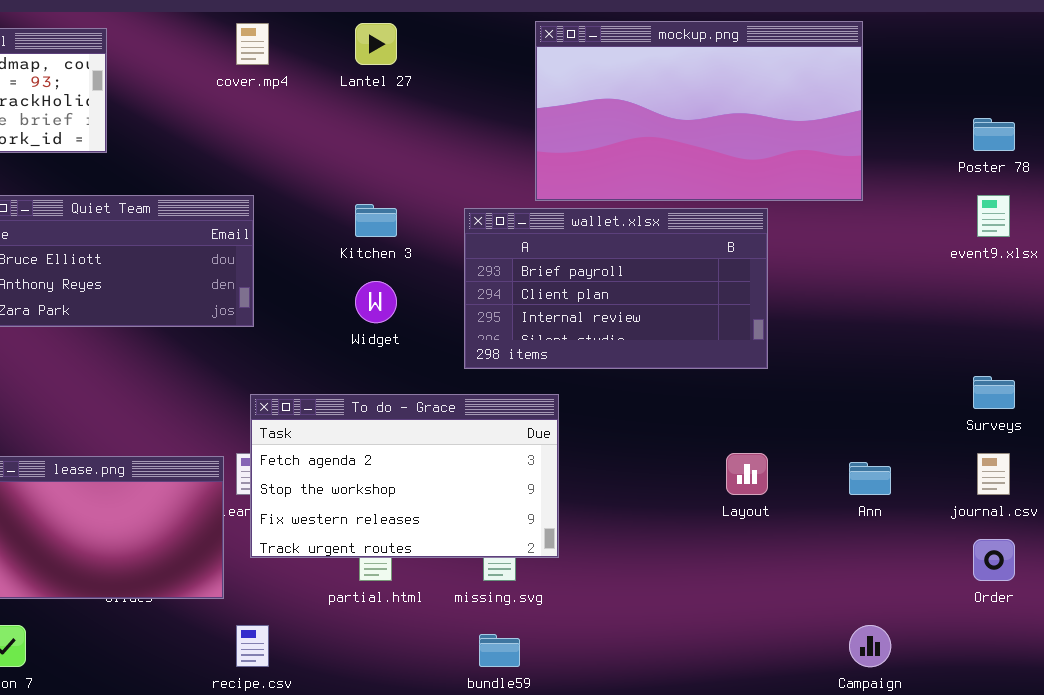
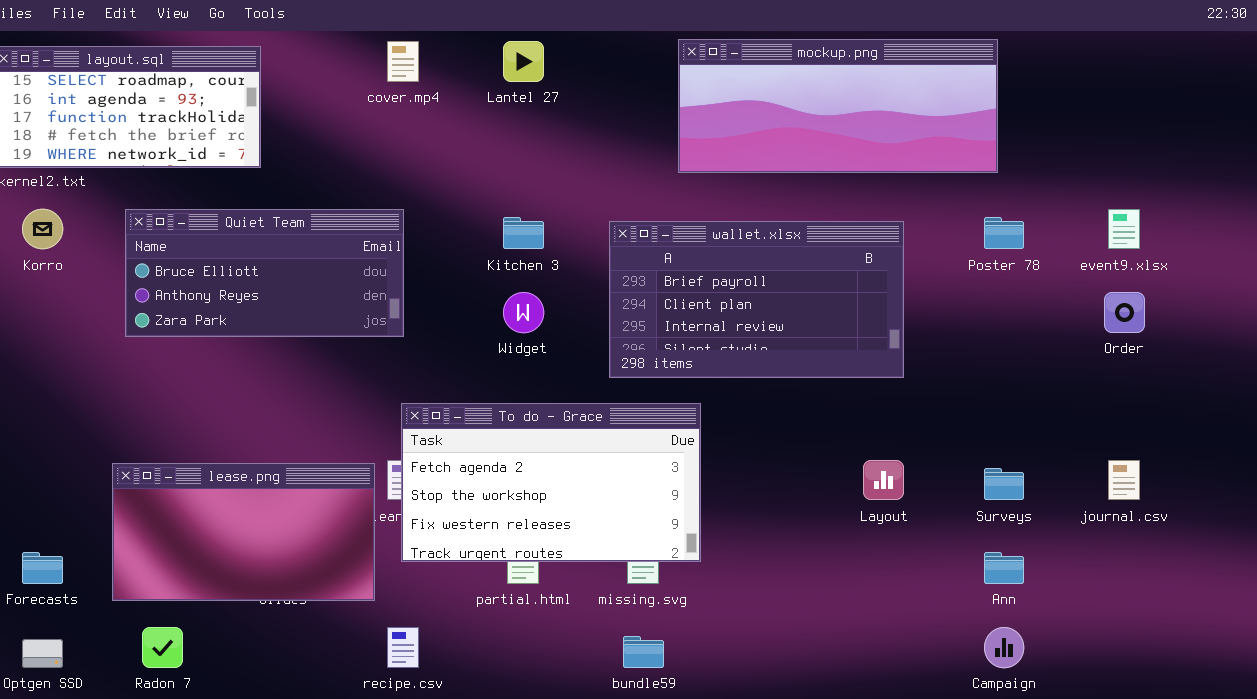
mockup.png: [535,21,863,201] -> [678,39,998,173], resized
Poster 78: [973,118,1015,151] -> [984,217,1024,249], moved
Surveys: [973,376,1015,409] -> [984,468,1024,500], moved
Ann: [849,462,891,495] -> [984,552,1024,584], moved
Order: [973,539,1015,581] -> [1104,292,1145,333], moved

